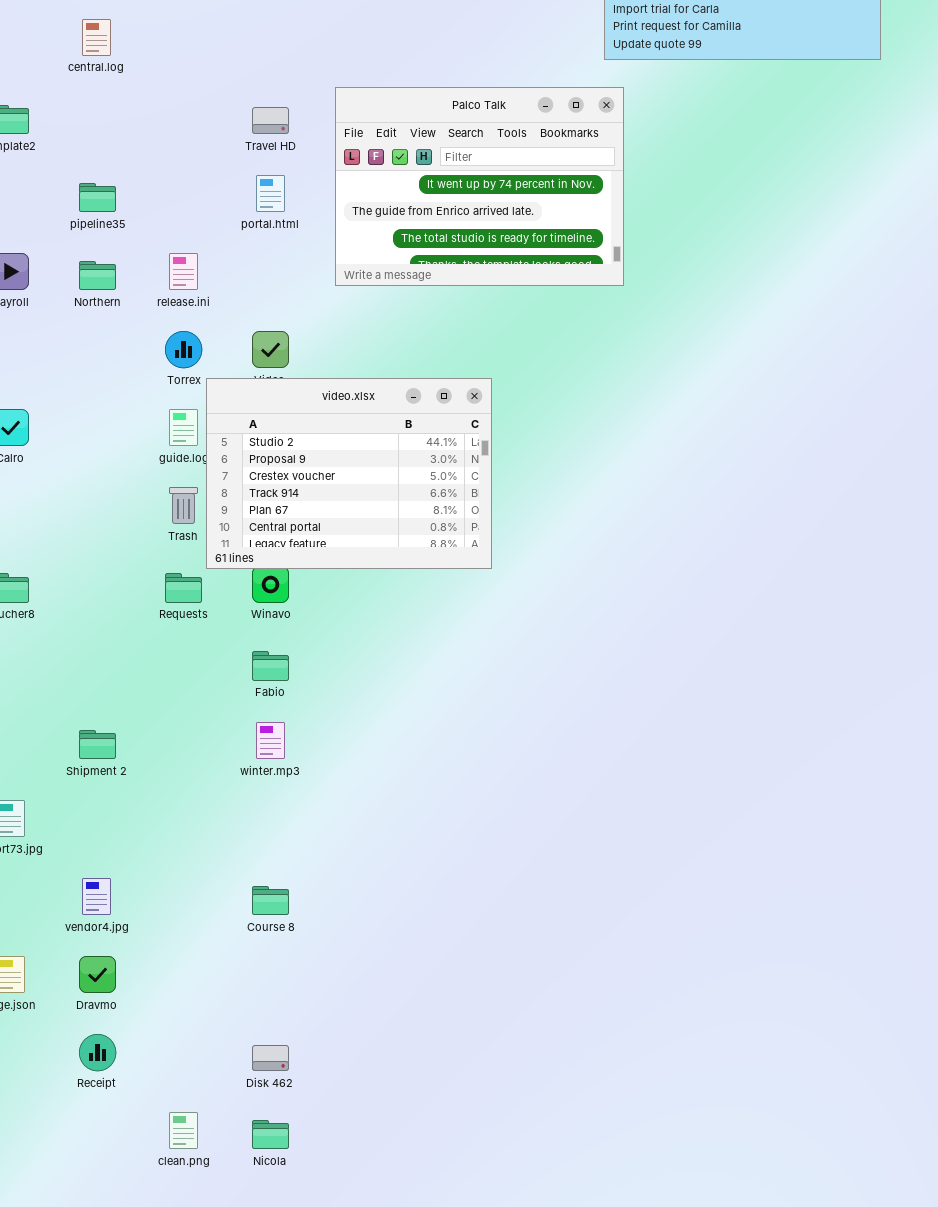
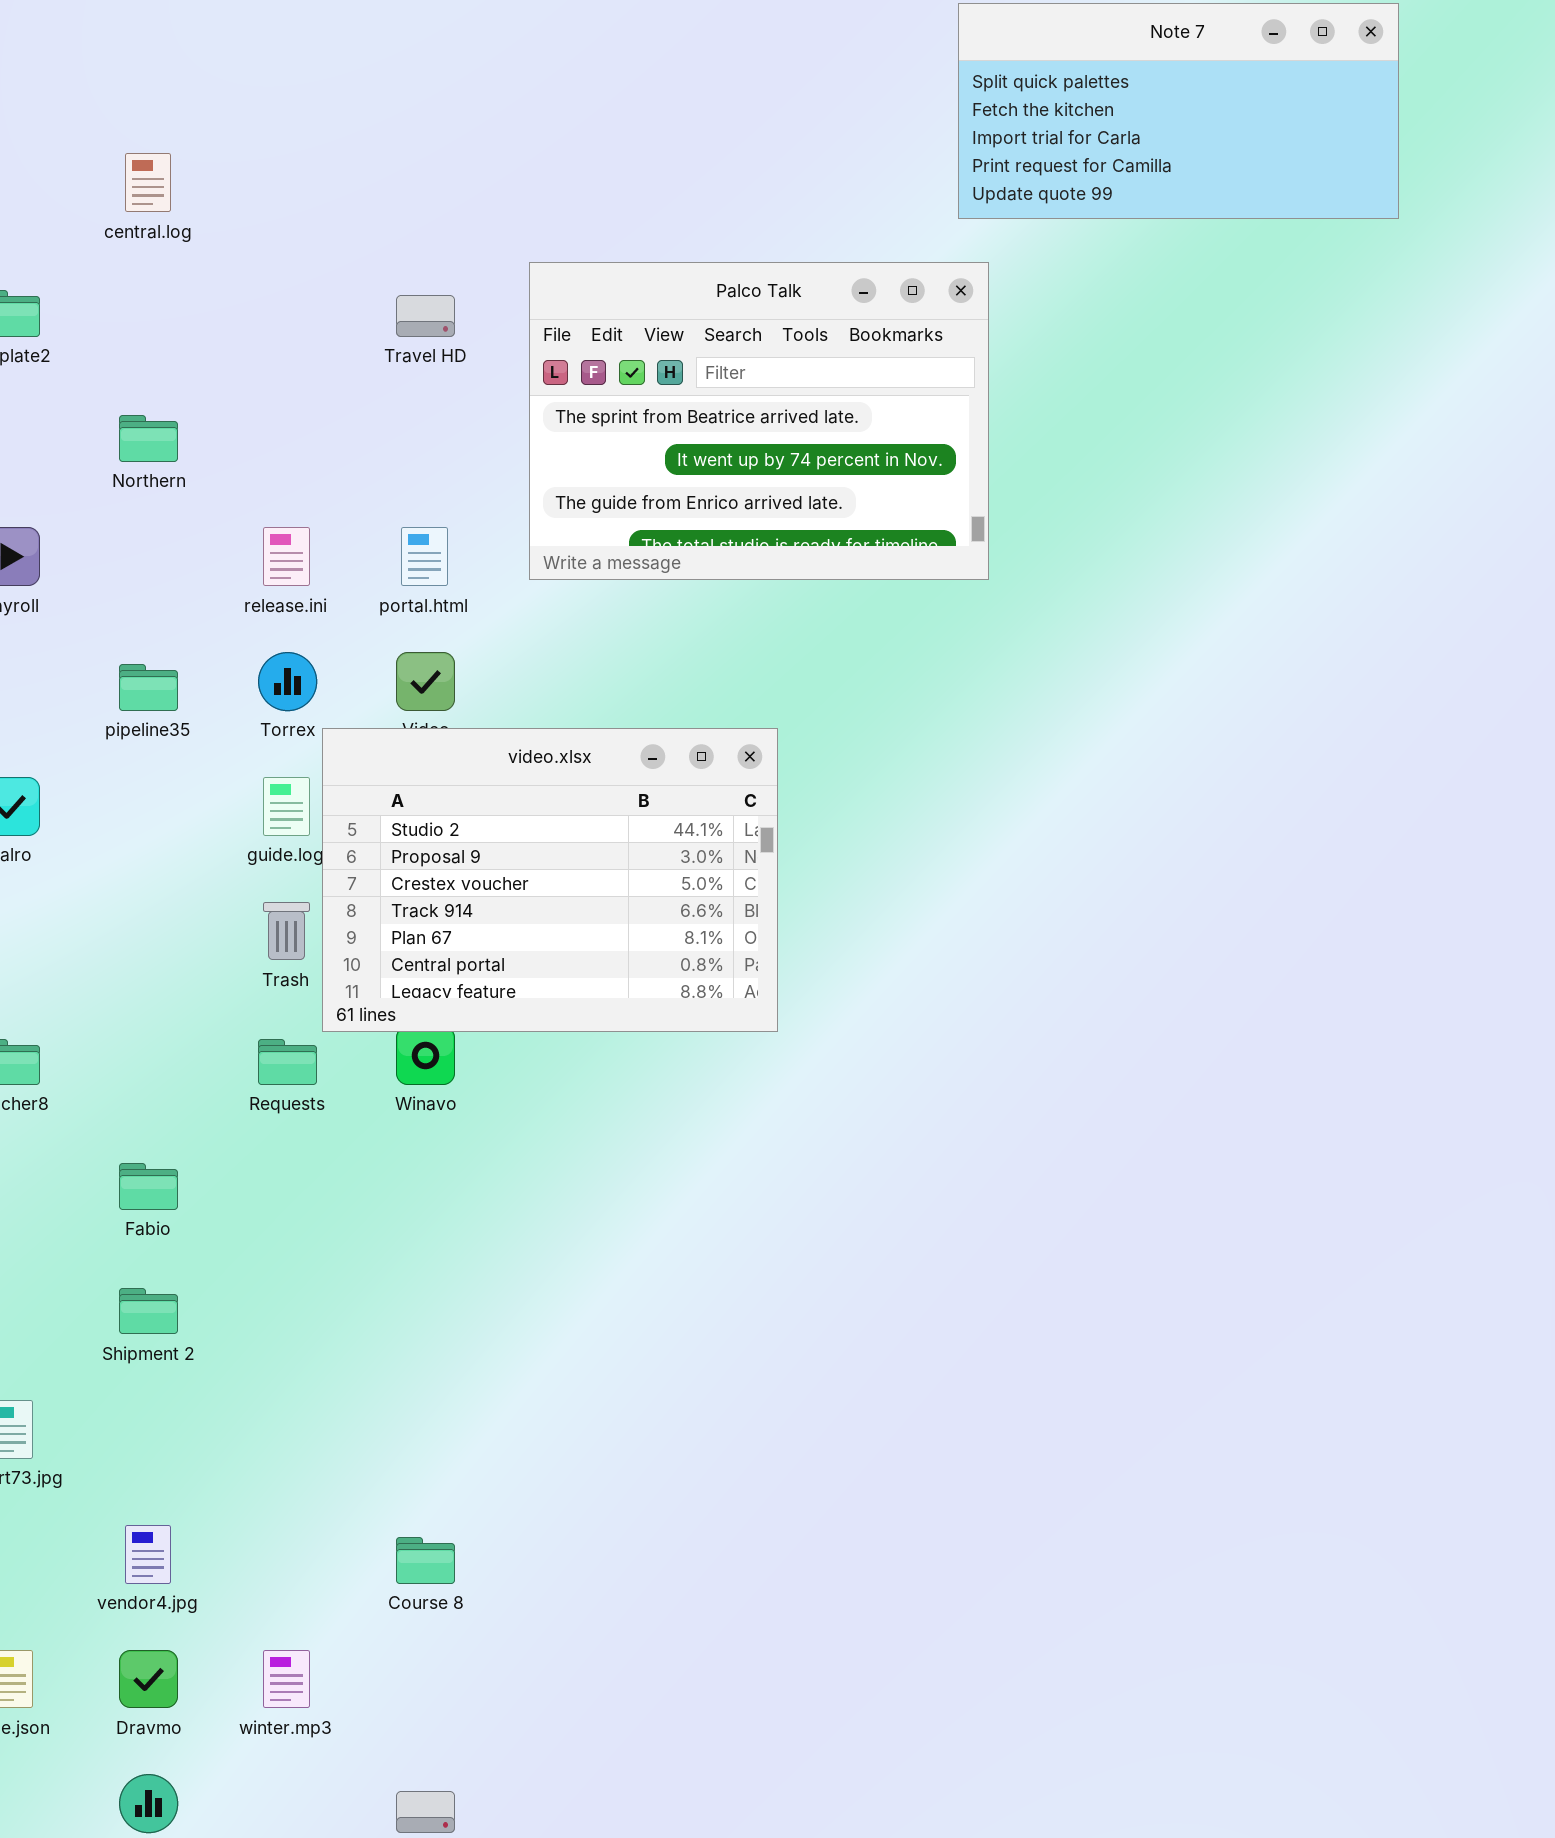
Palco Talk: [335,87,624,286] -> [529,262,989,580], scrolled up 1 row
portal.html: [256,175,285,212] -> [401,527,448,586], moved
pipeline35: [79,183,116,212] -> [119,664,178,711], moved
Northern: [79,261,116,290] -> [119,415,178,462], moved
Fabio: [252,651,289,681] -> [119,1163,178,1210], moved
winter.mp3: [256,722,285,759] -> [263,1650,310,1708], moved

